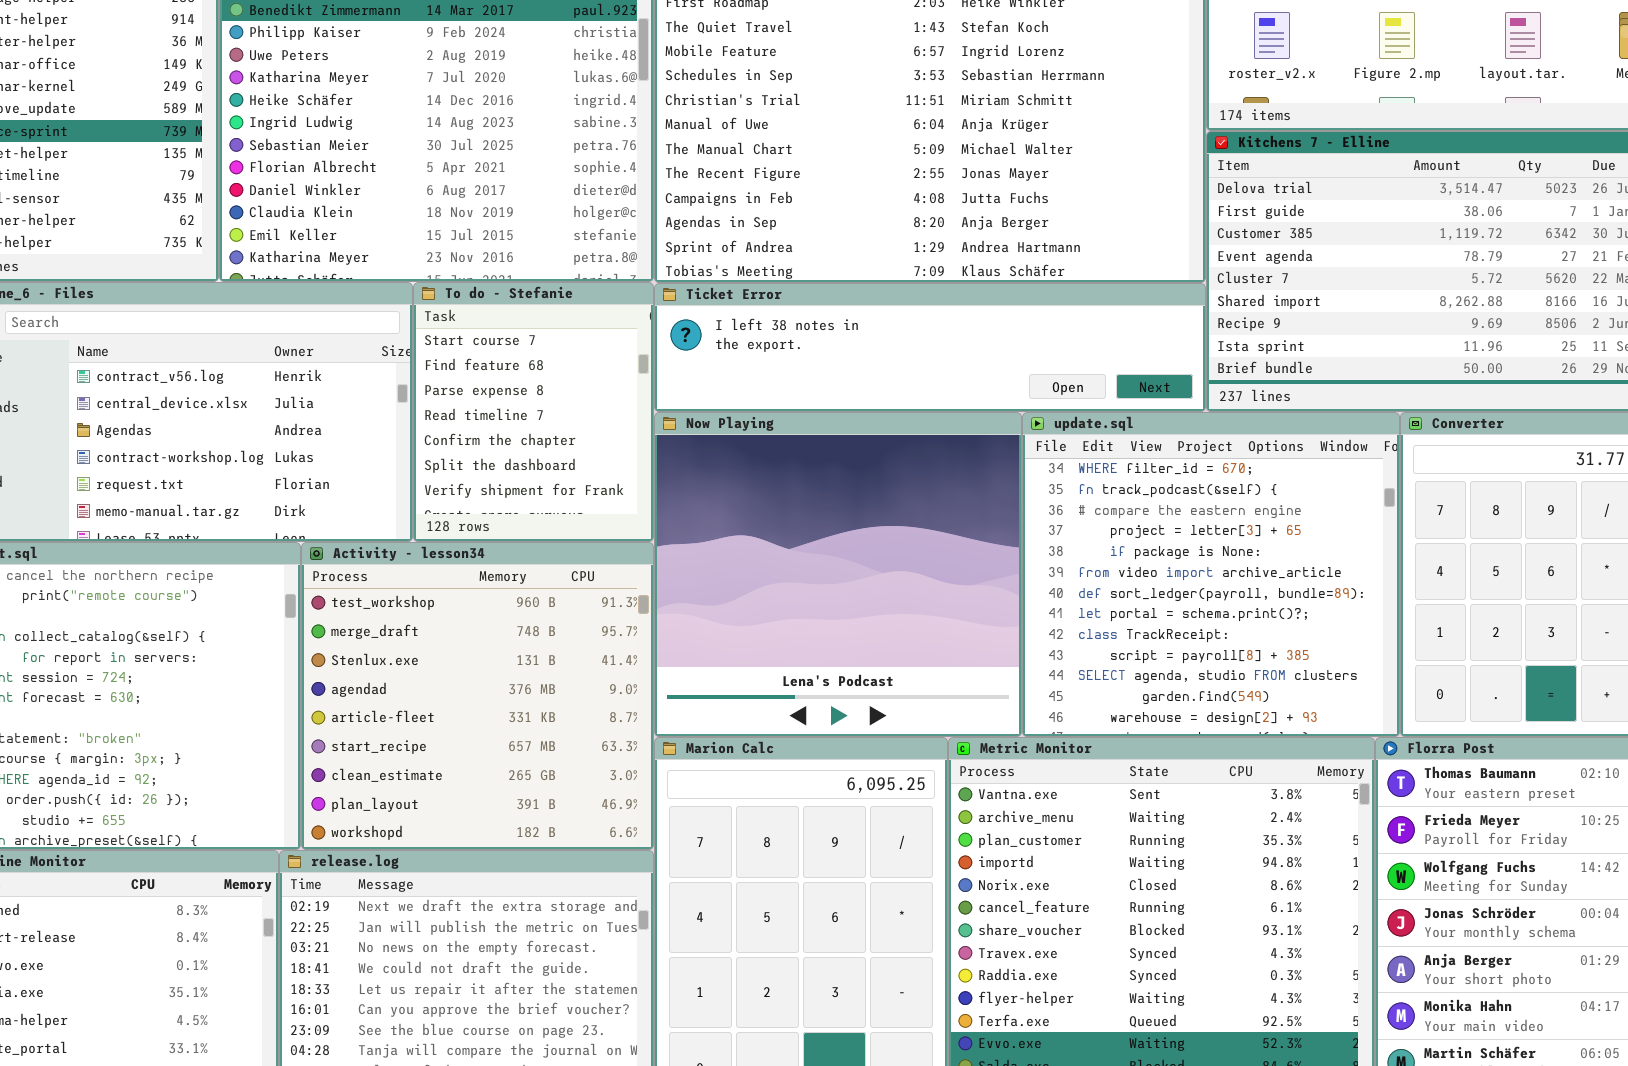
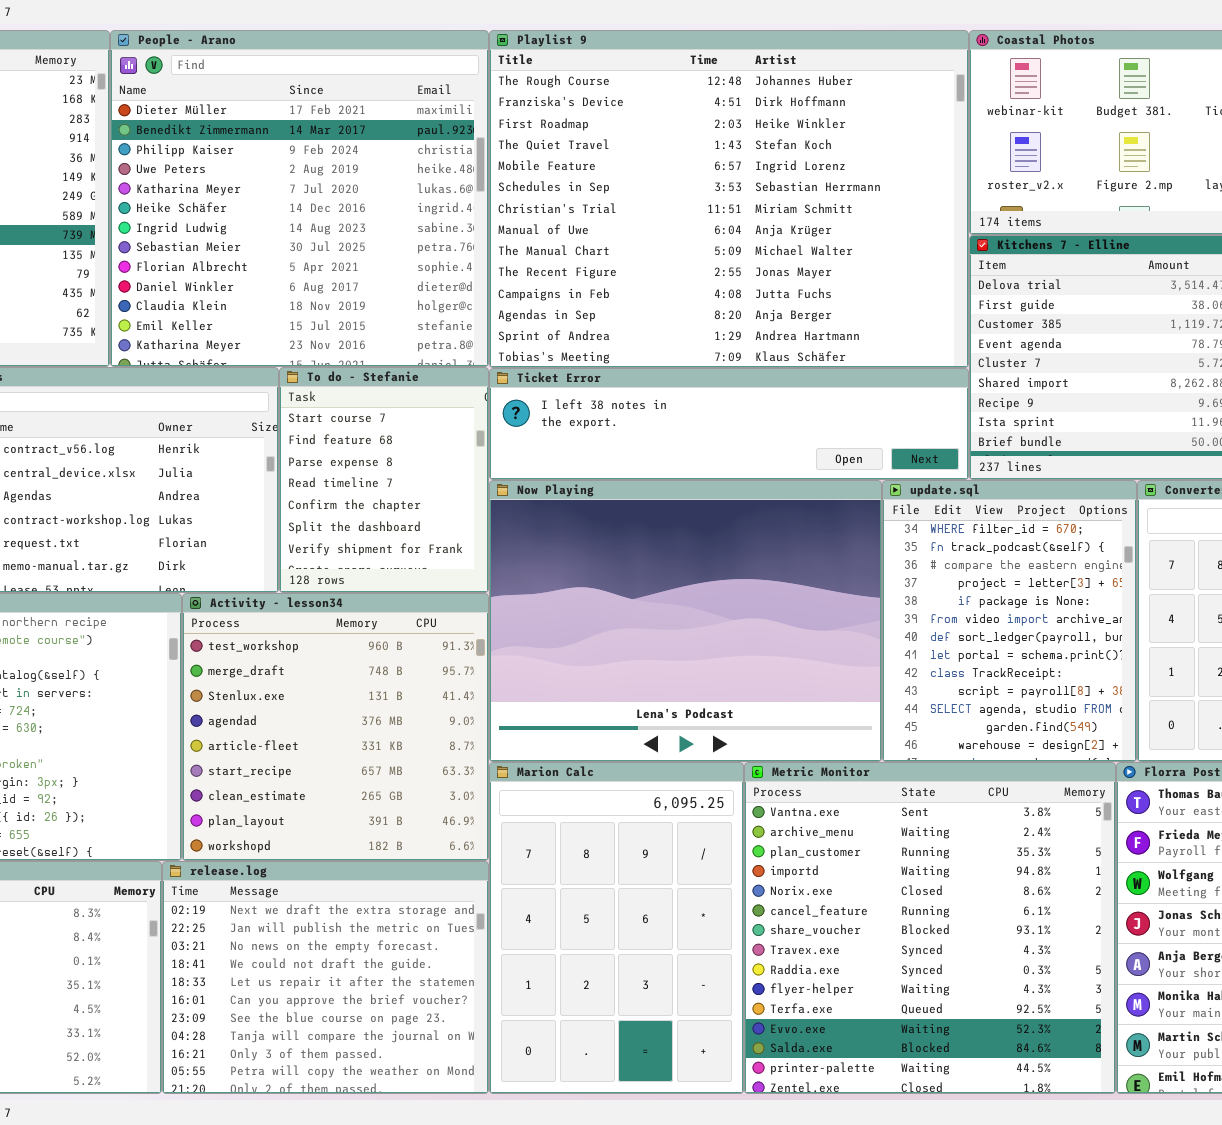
Now Playing: [654,412,1022,737] -> [489,480,882,762], resized
update.sql: [1022,412,1400,737] -> [882,480,1137,762], resized

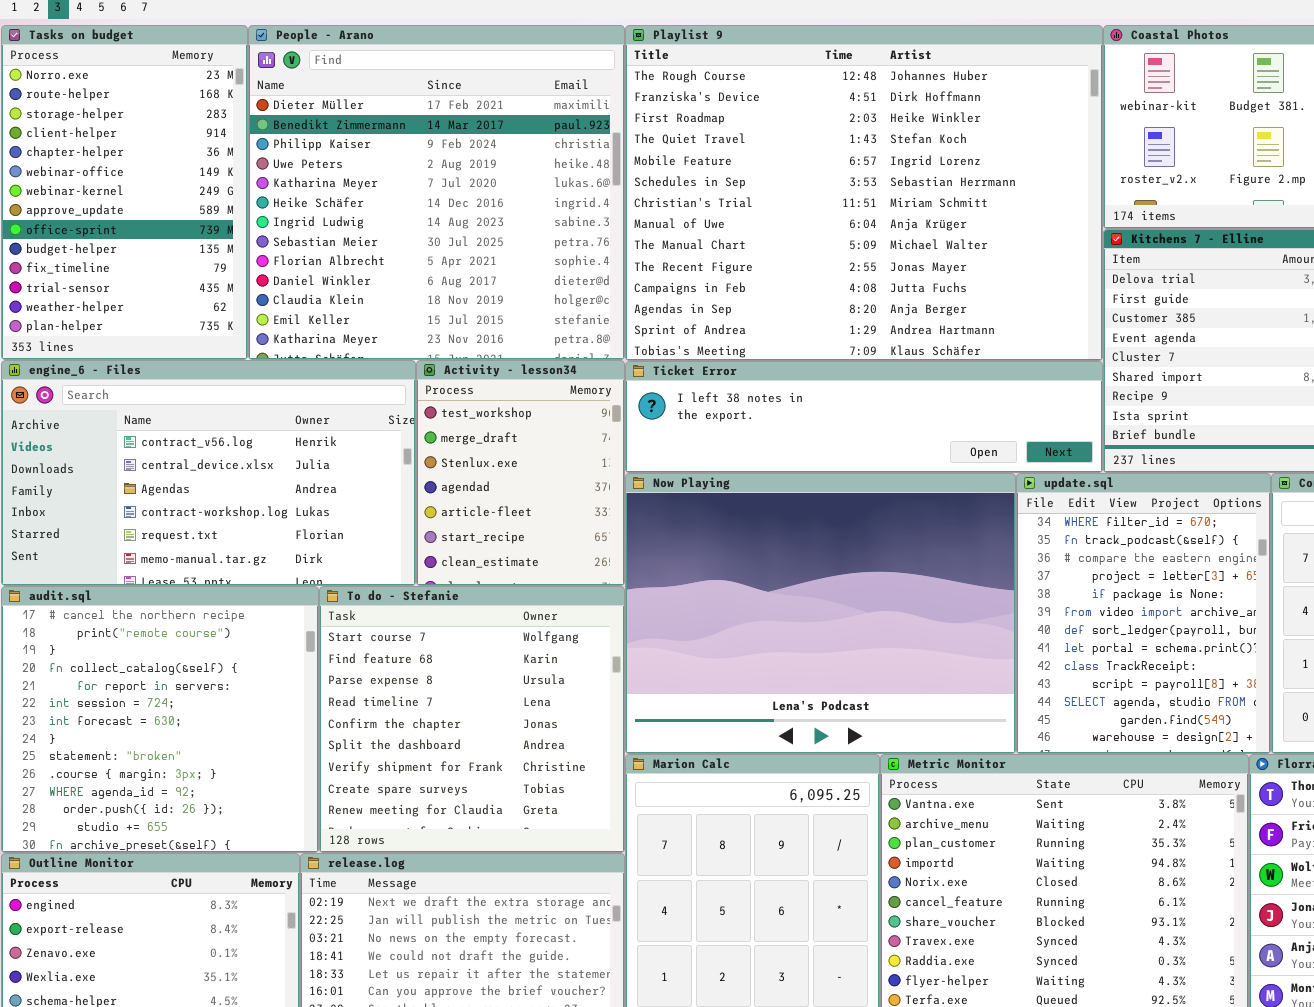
To do - Stefanie: [279,367,489,593] -> [319,586,625,853], moved, resized
Activity - lesson34: [182,593,489,861] -> [416,360,625,586], moved, resized

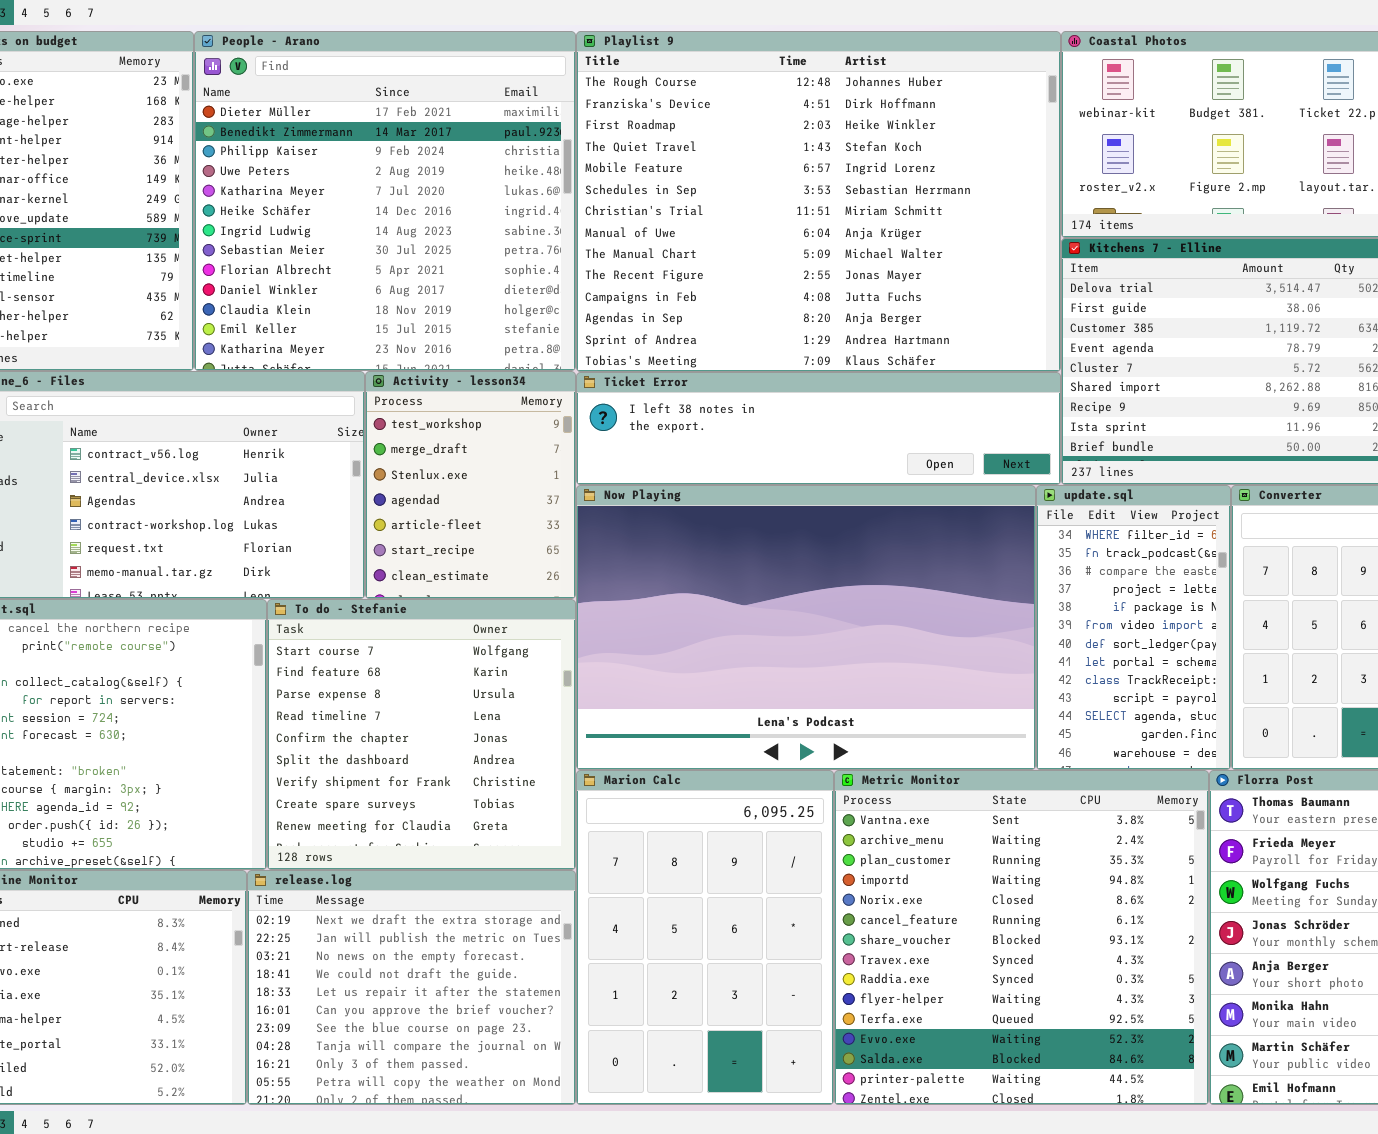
Now Playing: [625,473,1016,754] -> [576,485,1036,770], resized
update.sql: [1016,473,1271,754] -> [1036,485,1231,770], resized

